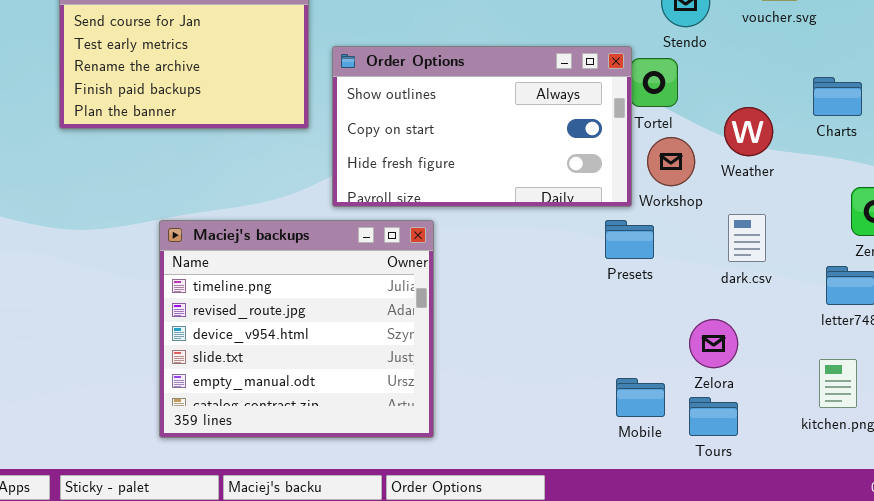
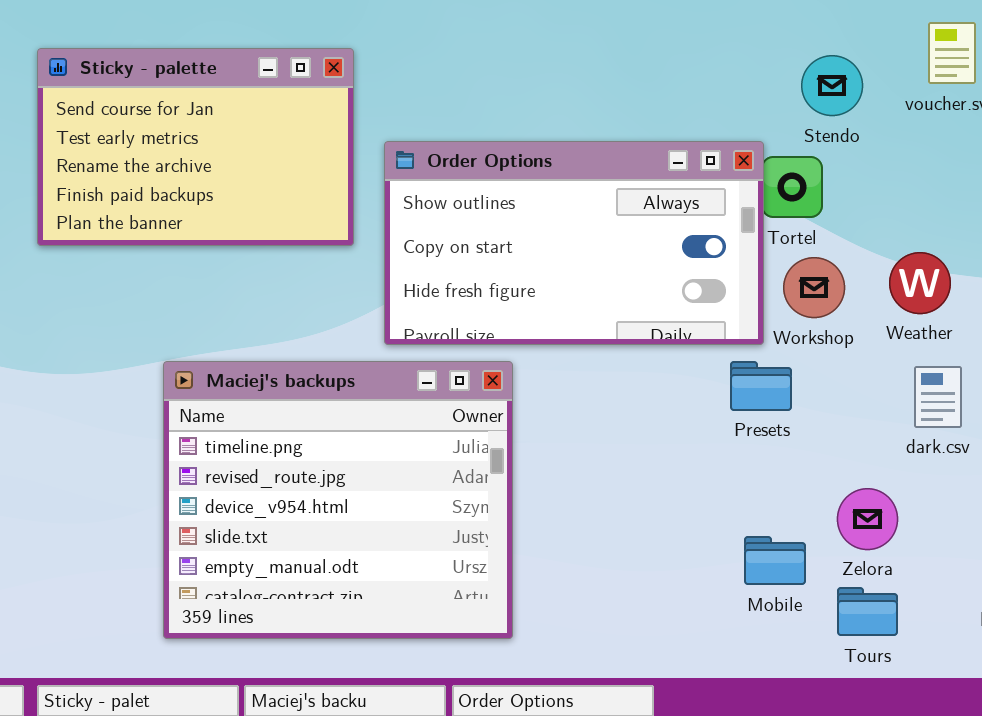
Weather: [724,107,773,156] -> [889,252,951,314], moved
dark.csv: [728,214,766,262] -> [914,366,962,428], moved
Mobile: [616,378,665,417] -> [744,536,806,585], moved

